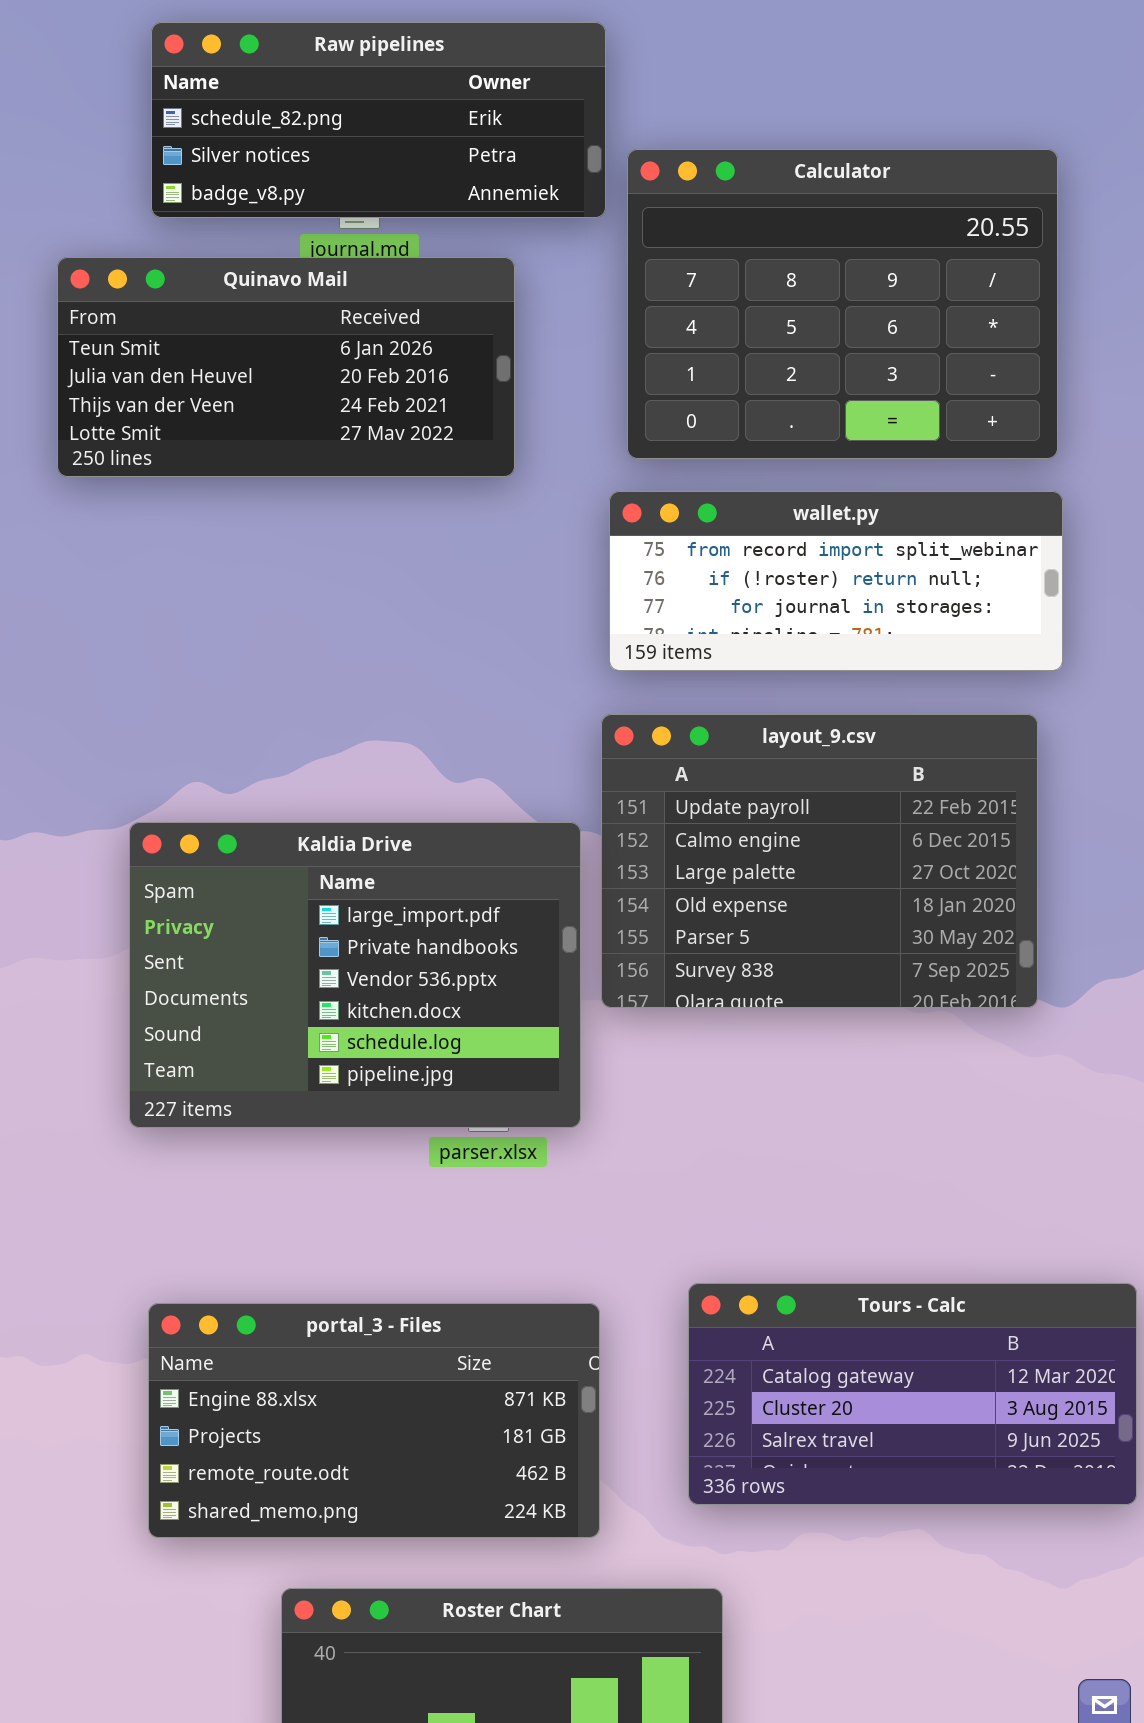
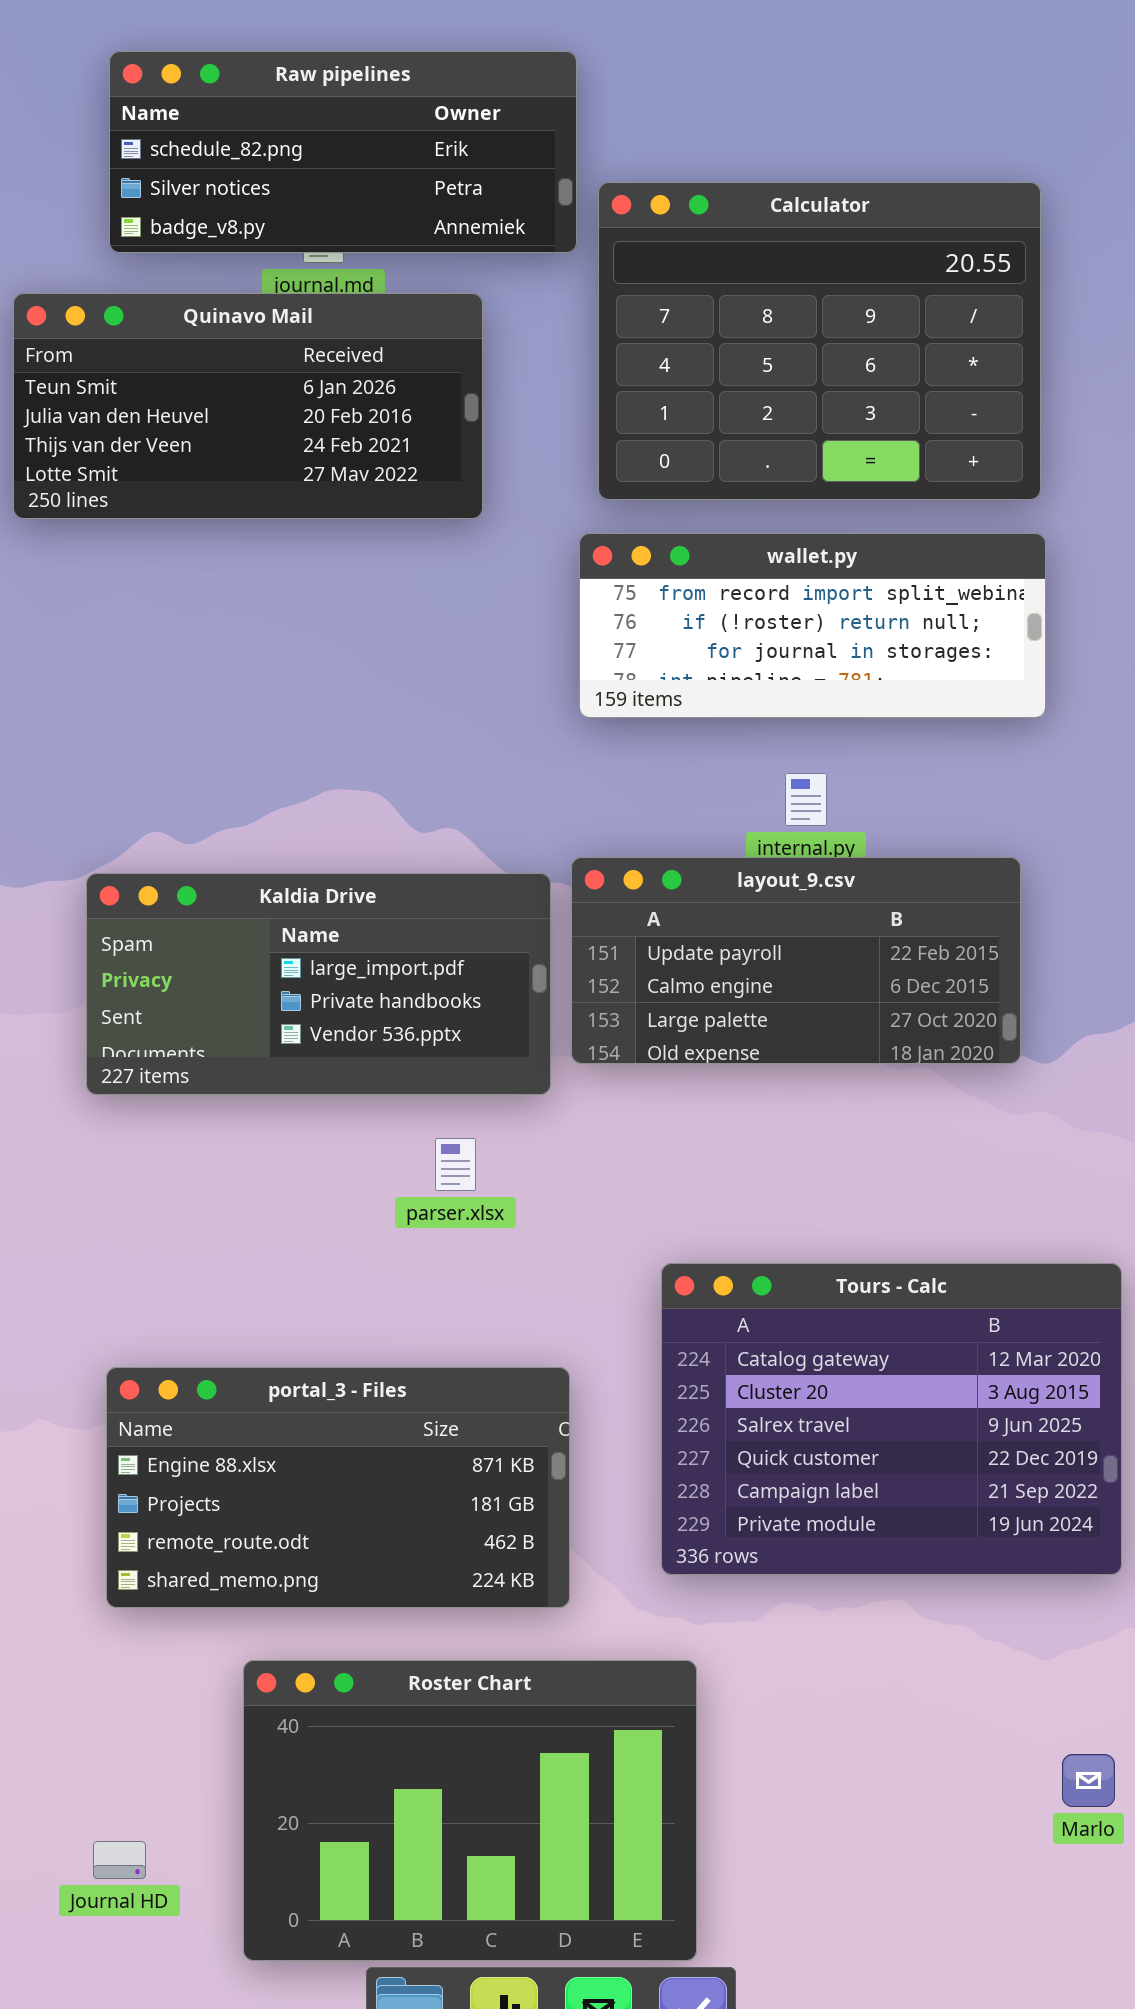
layout_9.csv: [601,714,1038,1008] -> [571,857,1021,1064], resized
Kaldia Drive: [129,822,581,1128] -> [86,873,551,1095], resized
Tours - Calc: [688,1283,1137,1505] -> [661,1263,1122,1575], resized

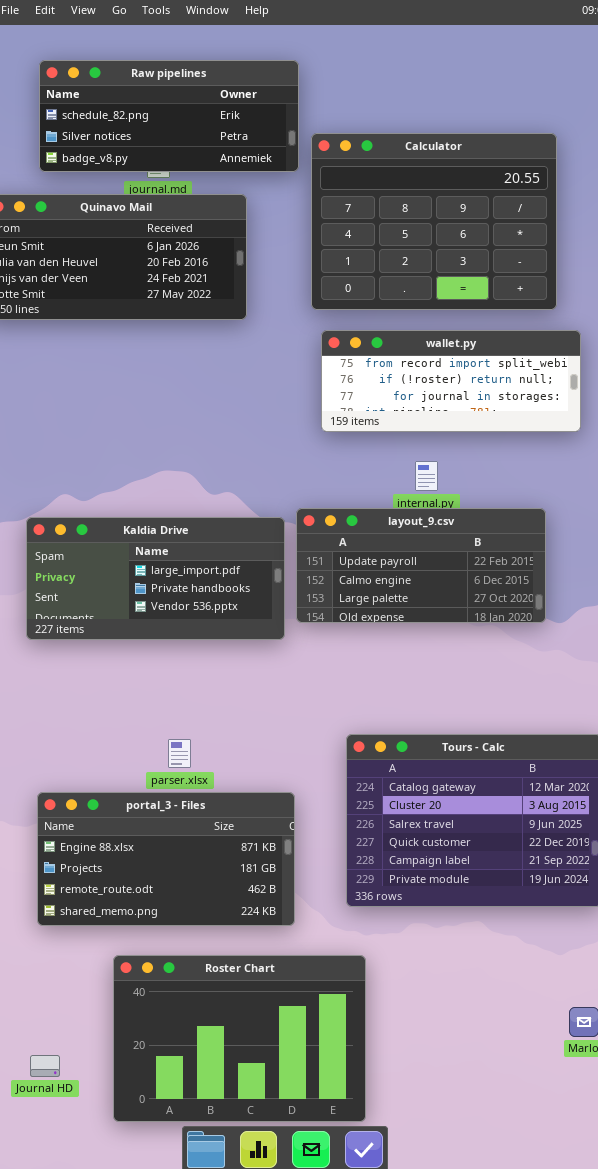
wallet.py: [579,533,1046,718] -> [321,330,581,432], moved
parser.xlsx: [435,1138,476,1191] -> [168,739,191,768], moved

